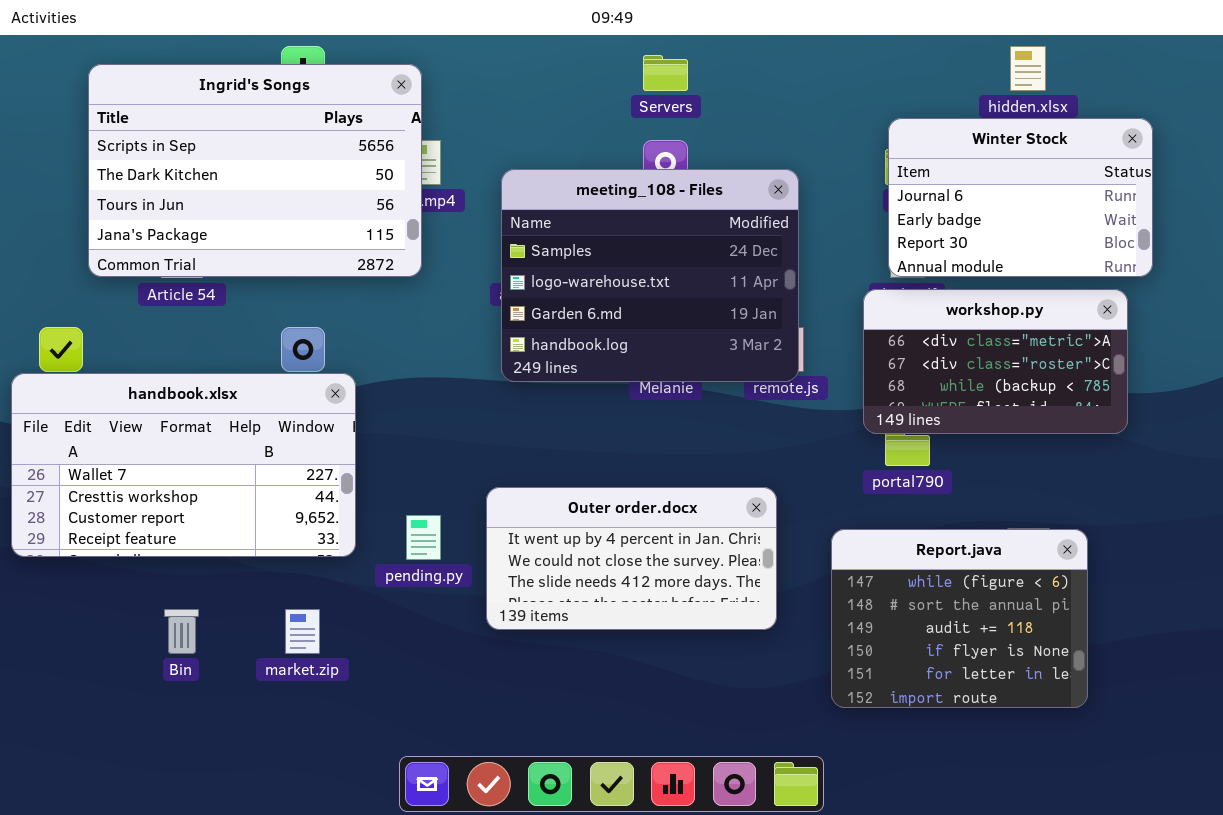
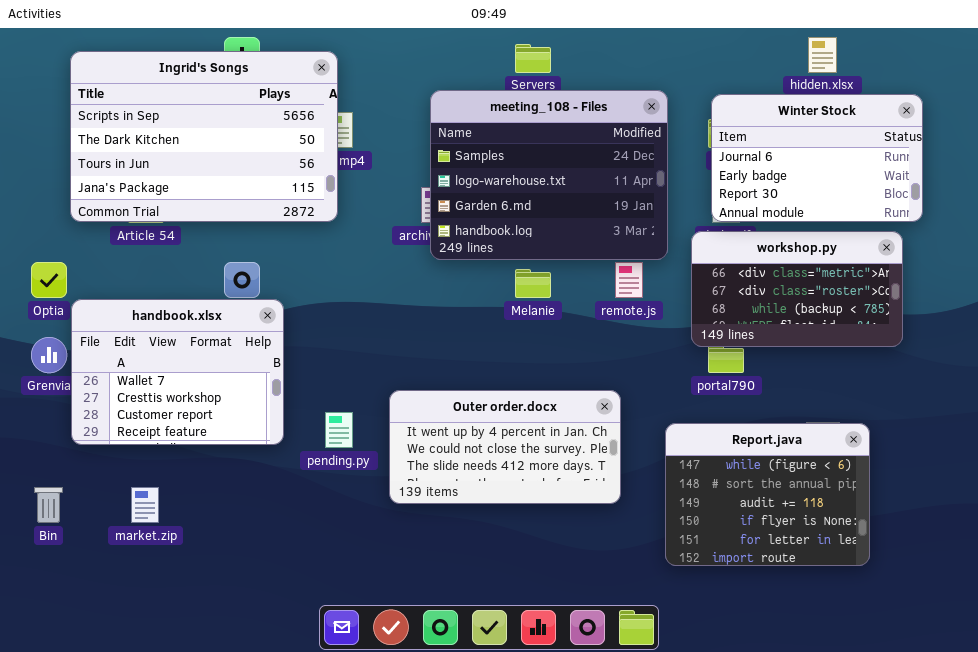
meeting_108 - Files: [501,169,799,382] -> [430,90,668,260], moved
handbook.xlsx: [11,373,356,557] -> [71,299,284,445], resized
Bin: [164,609,199,654] -> [34,487,63,523], moved
market.zip: [285,609,320,654] -> [131,487,159,523], moved

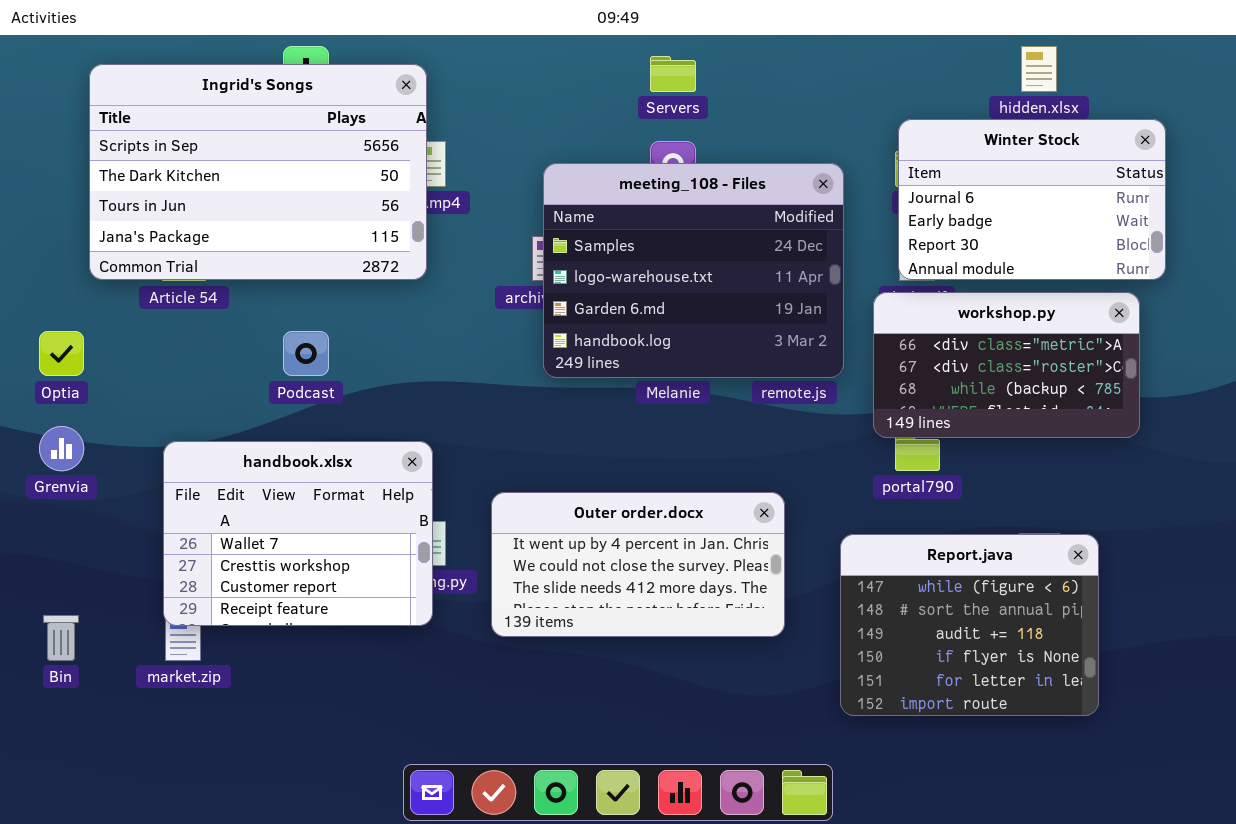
meeting_108 - Files: [430,90,668,260] -> [543,163,844,378], moved
handbook.xlsx: [71,299,284,445] -> [163,441,433,626], moved

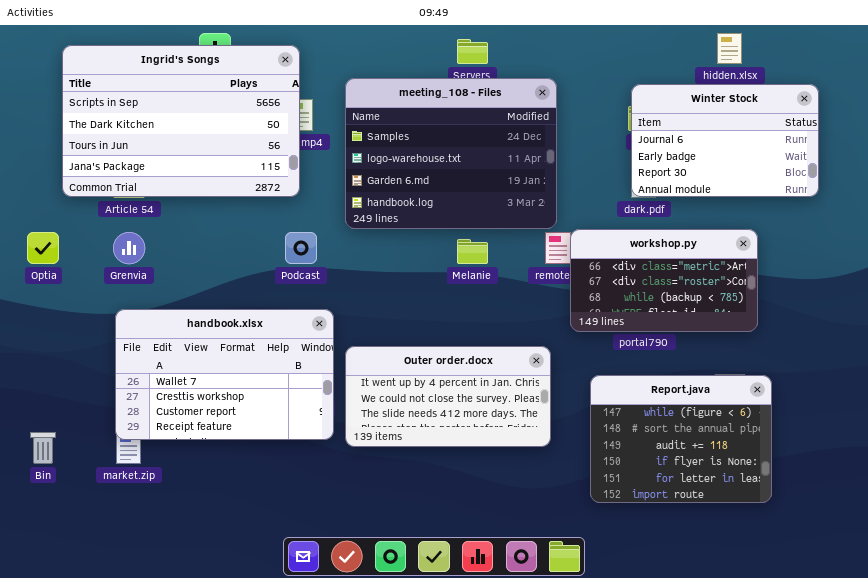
meeting_108 - Files: [543,163,844,378] -> [345,78,557,229], moved
workshop.py: [873,292,1140,438] -> [570,229,758,332], moved
Podcast: [283,331,329,376] -> [285,232,317,264], moved
Grenvia: [39,426,84,471] -> [113,232,145,264], moved
handbook.xlsx: [163,441,433,626] -> [115,309,334,440], resized

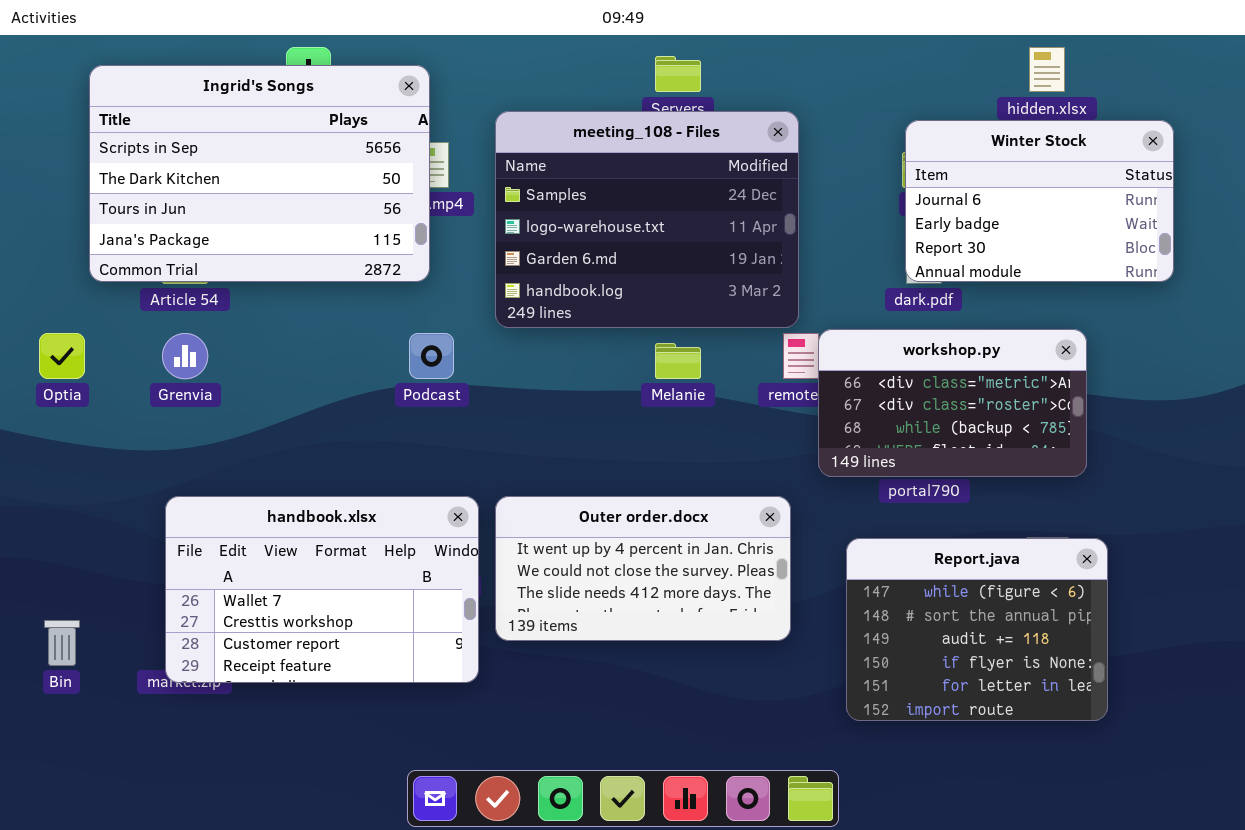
handbook.xlsx: [115,309,334,440] -> [165,496,479,683], moved

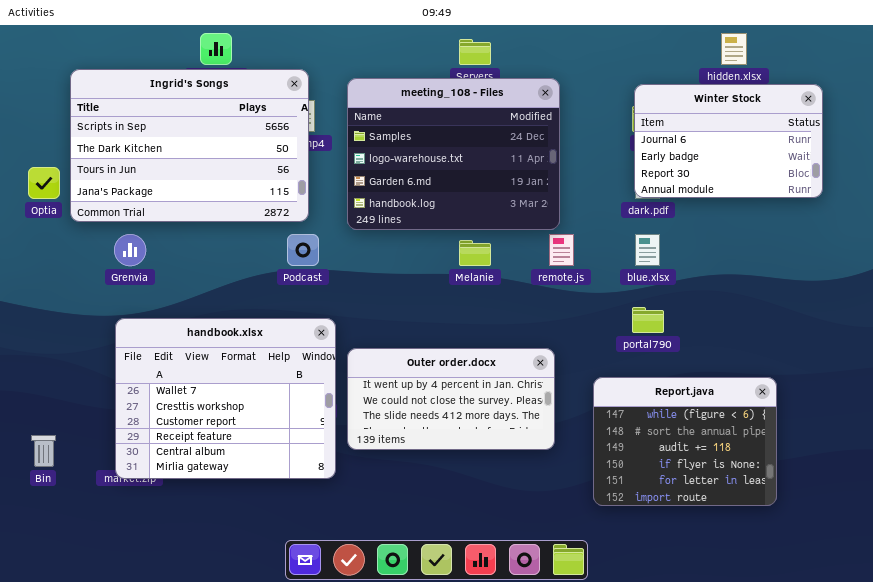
Ingrid's Songs: [89,65,430,282] -> [70,69,309,222], moved
workshop.py: [818,329,1087,477] -> none, closed
Optia: [39,333,85,379] -> [28,167,60,199], moved
handbook.xlsx: [165,496,479,683] -> [115,318,336,479], resized

